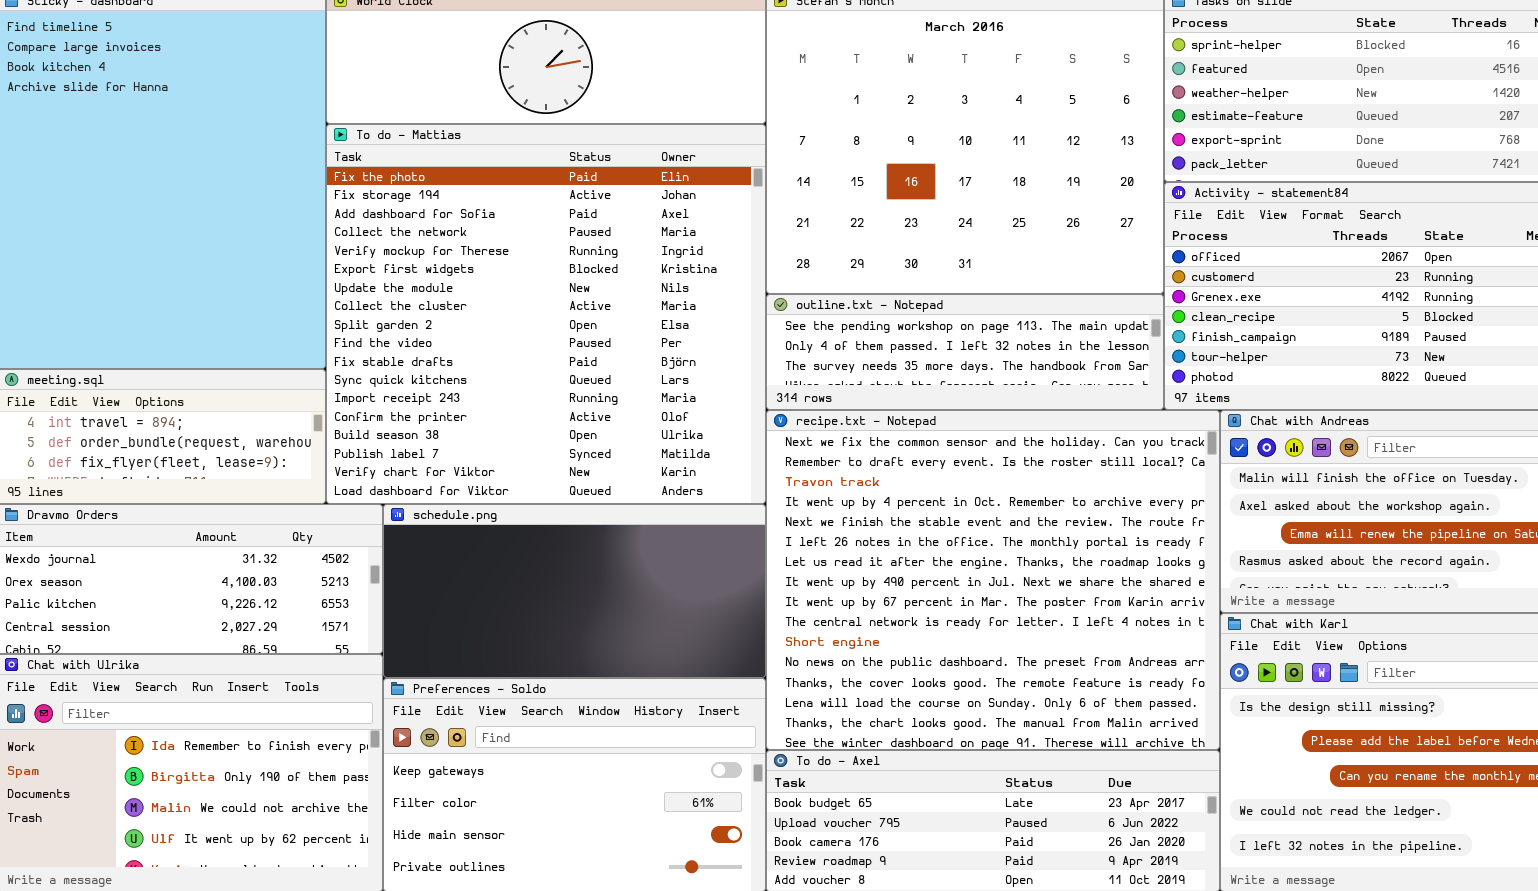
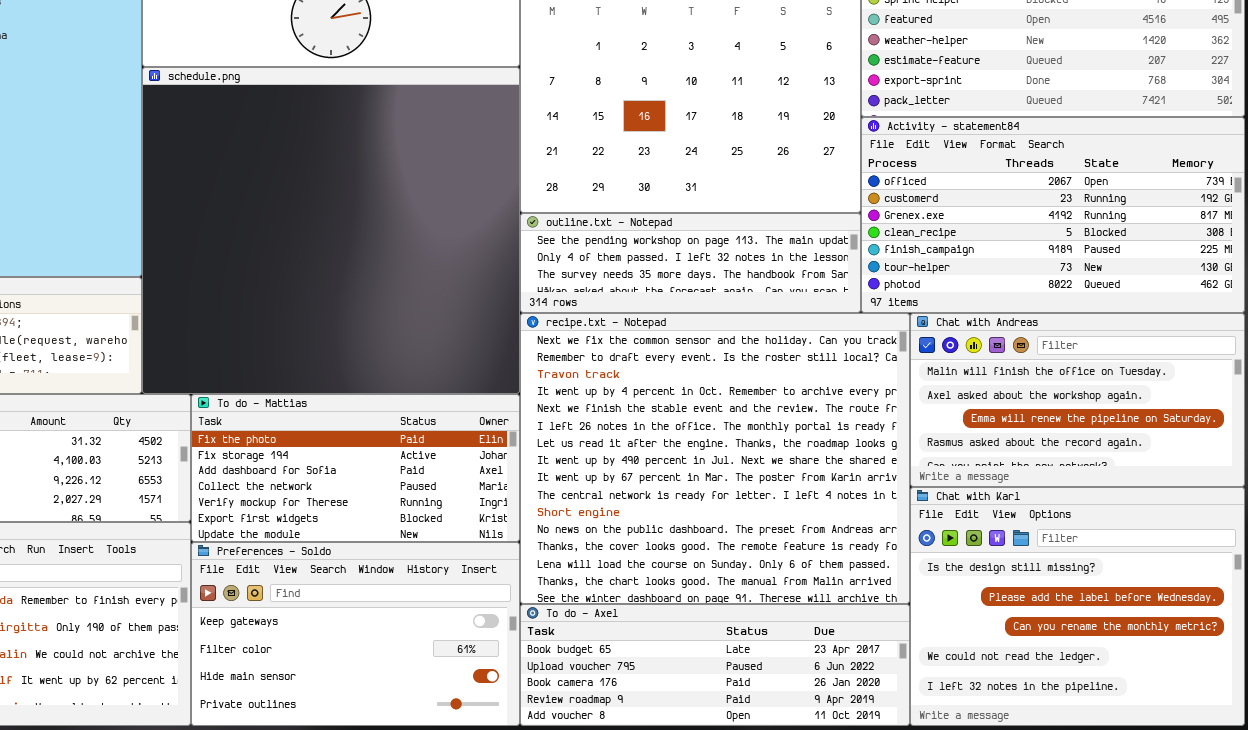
To do - Mattias: [326,124,766,504] -> [191,394,520,542], moved, resized
schedule.png: [383,504,766,678] -> [142,67,520,394], moved, resized

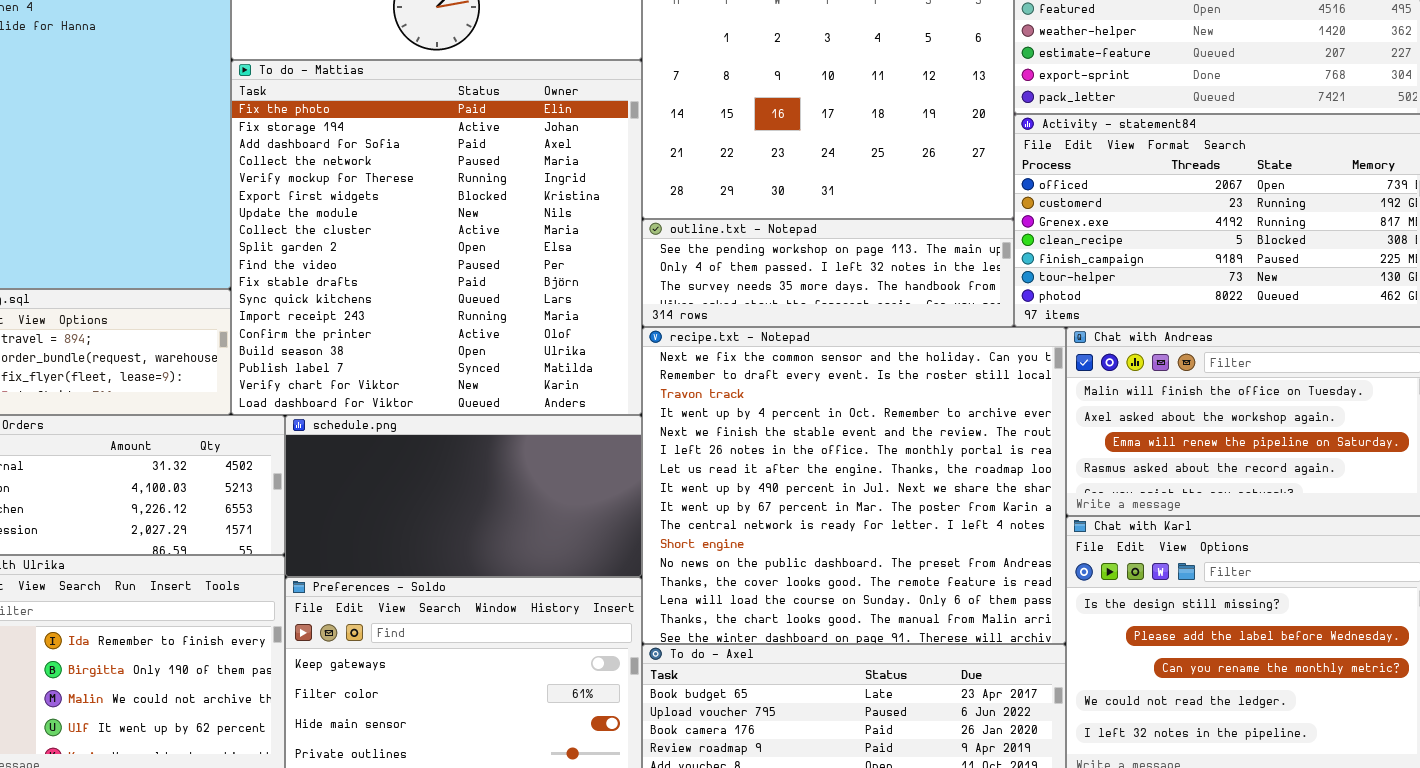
schedule.png: [142,67,520,394] -> [285,415,642,577], moved, resized
To do - Mattias: [191,394,520,542] -> [231,60,642,415], moved, resized

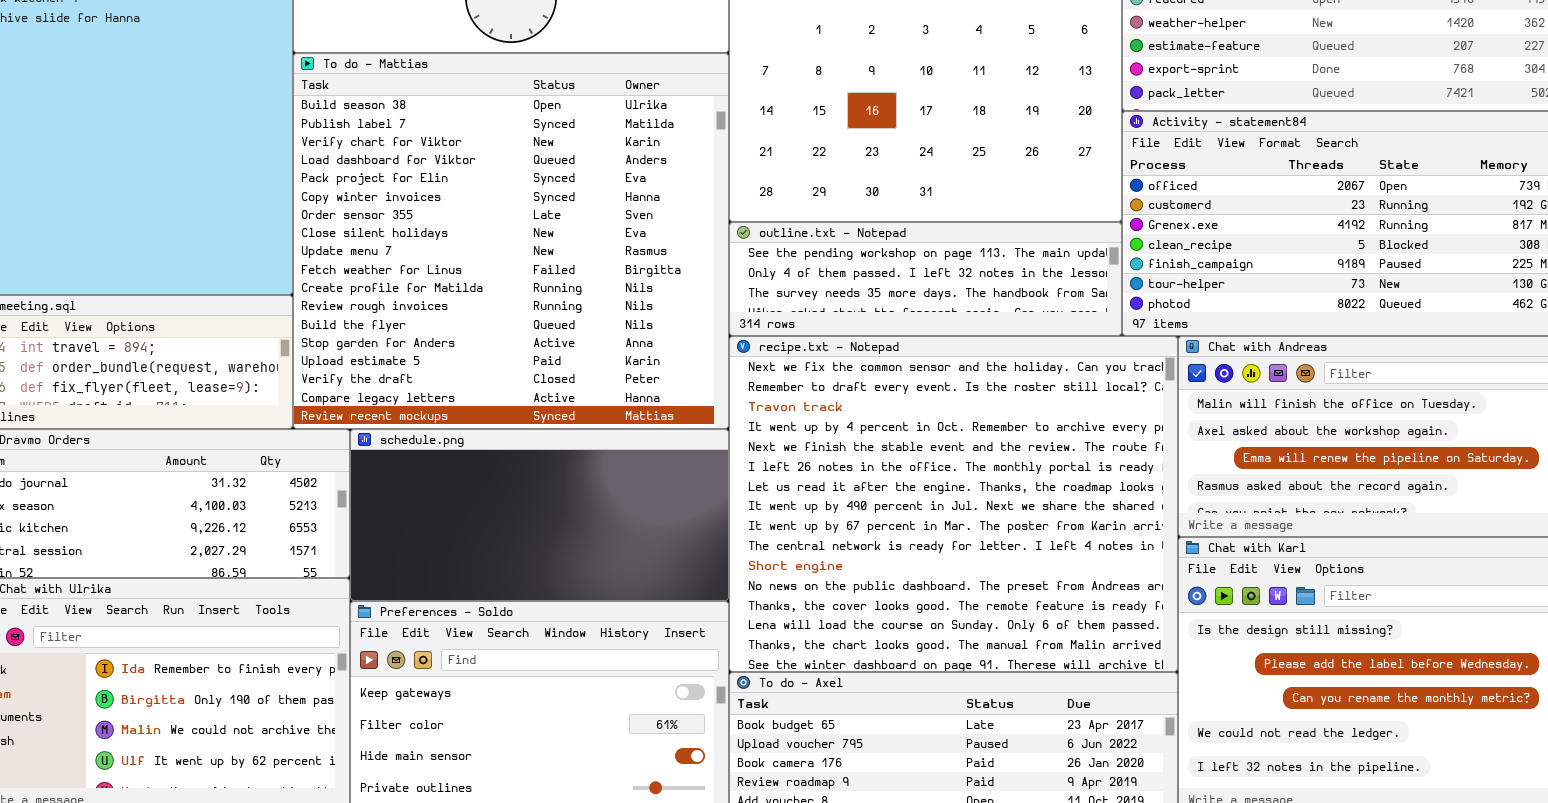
To do - Mattias: [231,60,642,415] -> [293,53,729,429], scrolled down 14 rows

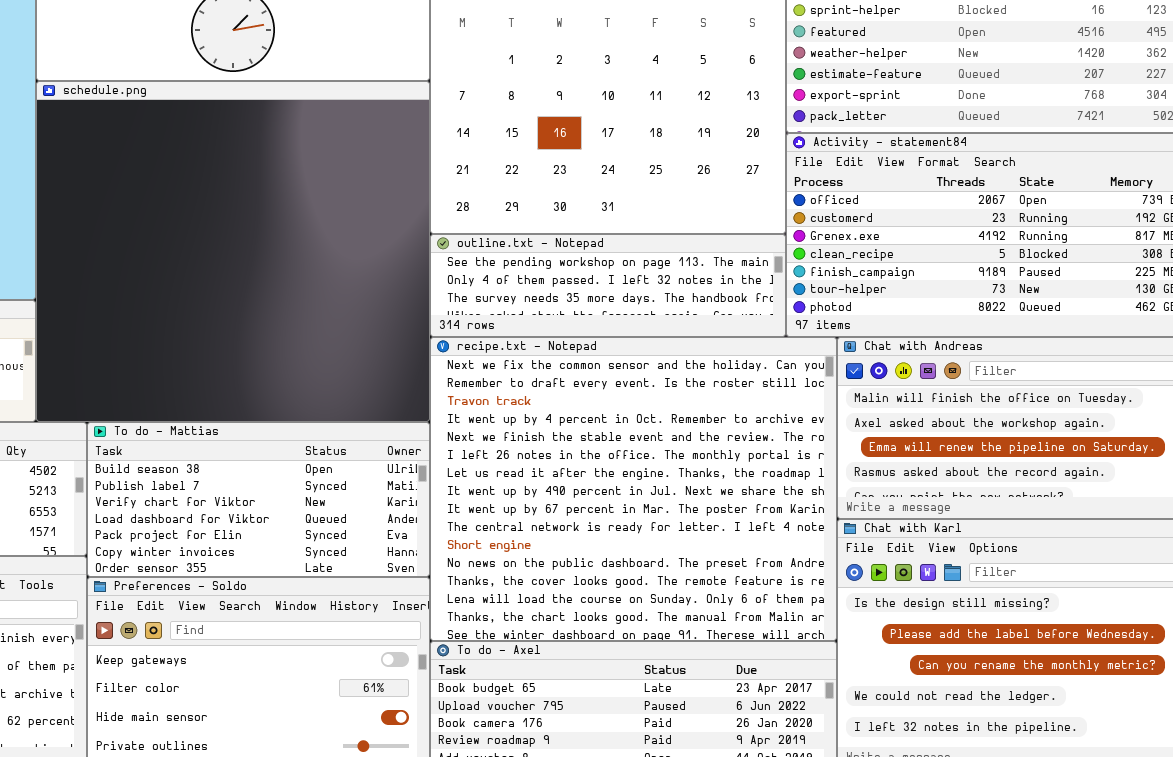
To do - Mattias: [293,53,729,429] -> [87,422,430,577], moved, resized
schedule.png: [350,429,729,601] -> [36,81,430,422], moved, resized

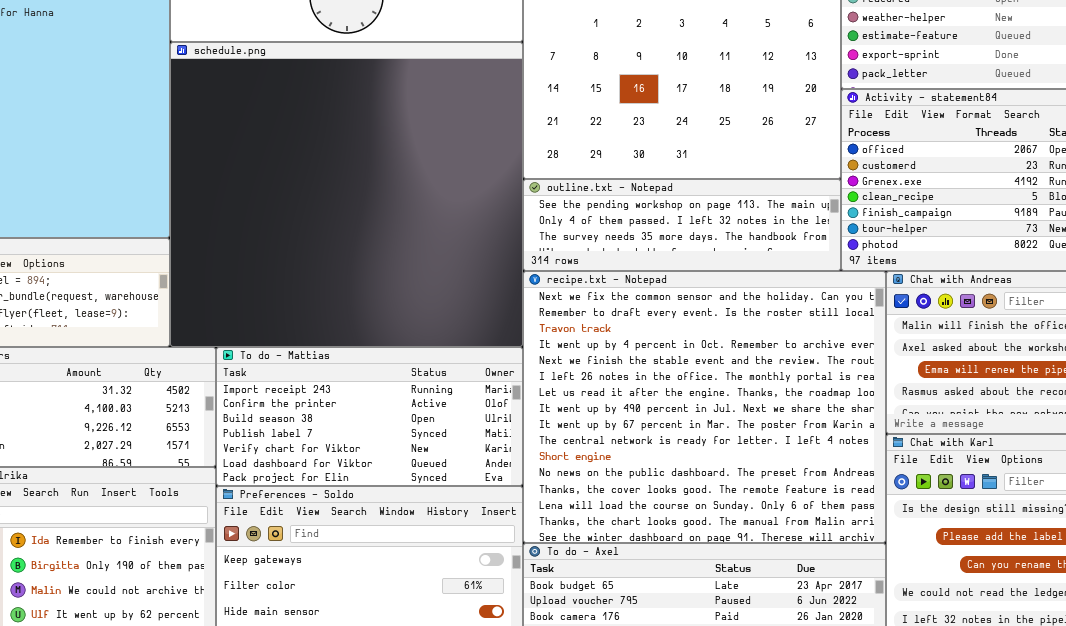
To do - Mattias: [87,422,430,577] -> [216,347,523,486], scrolled up 2 rows

